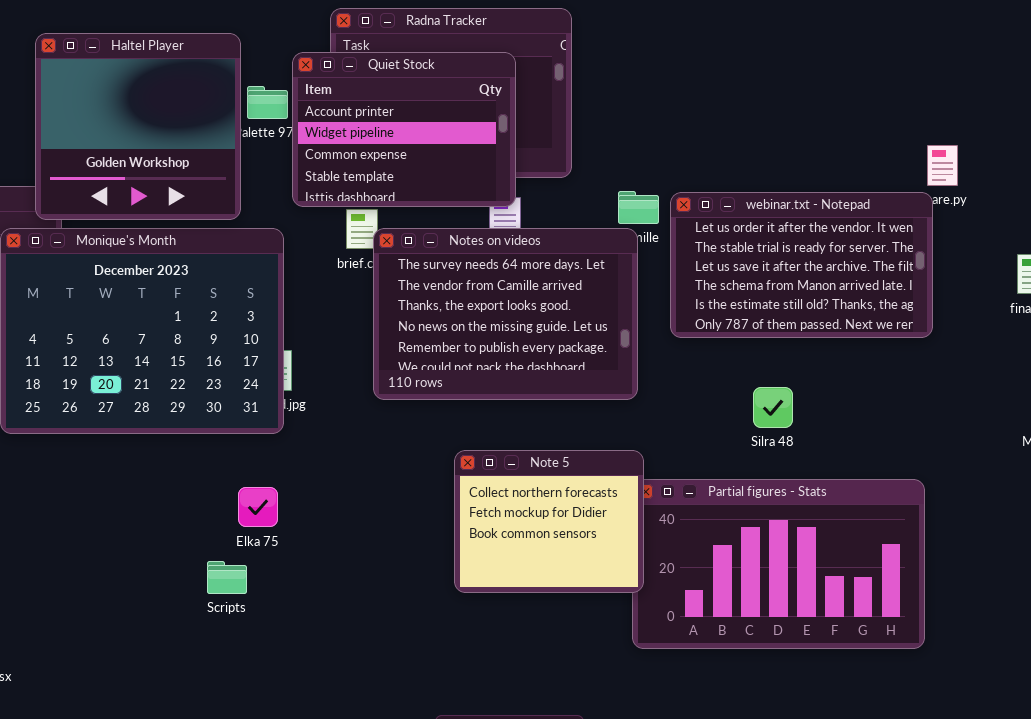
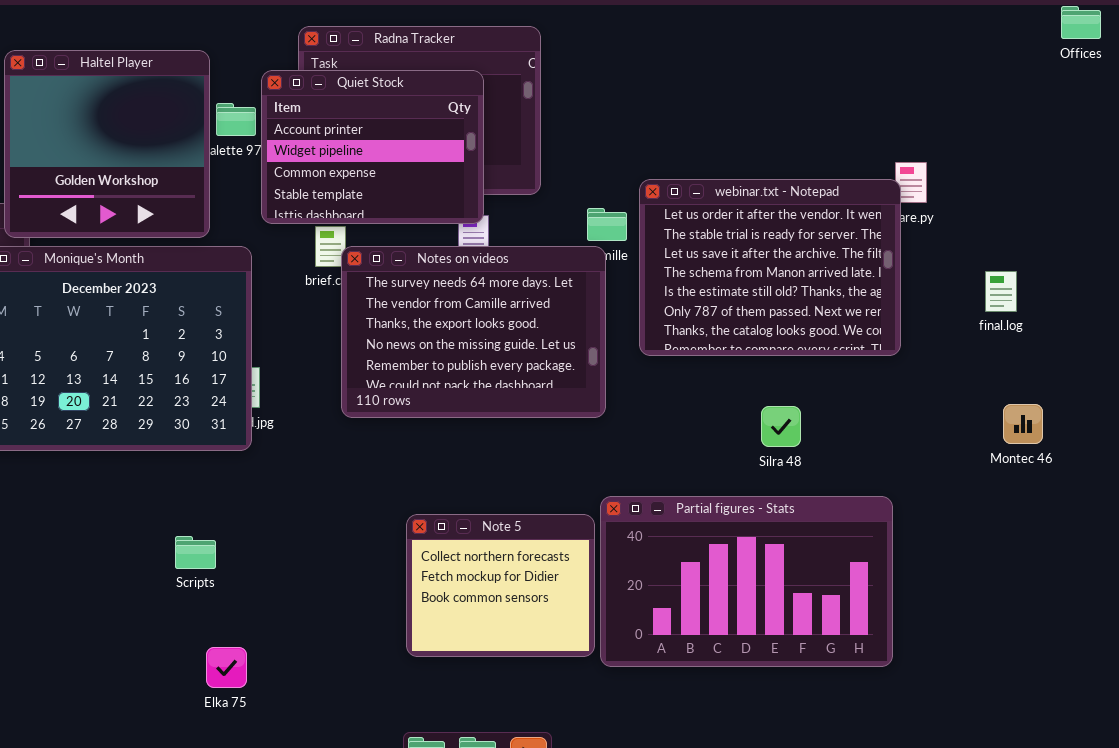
webinar.txt - Notepad: [670,192,933,338] -> [639,179,901,356], resized
Silra 48: [753,387,793,428] -> [761,406,801,447], moved
Note 5: [454,450,644,593] -> [406,514,595,657], moved
Elka 75: [238,487,278,527] -> [206,647,247,688], moved
Scripts: [207,561,247,594] -> [175,536,216,569], moved

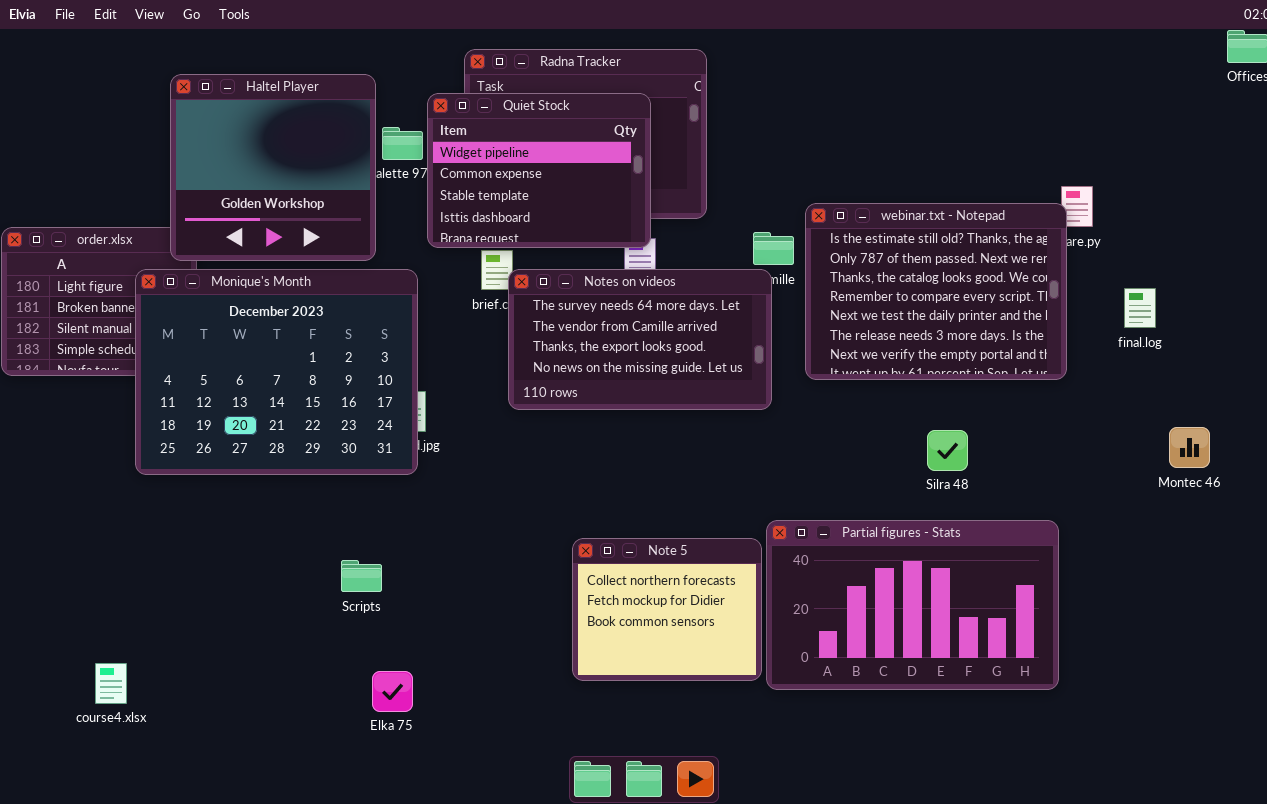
Quiet Stock: [261,70,484,224] -> [427,93,651,248], scrolled down 1 row
webinar.txt - Notepad: [639,179,901,356] -> [805,203,1067,380], scrolled down 4 rows
Notes on videos: [341,246,606,418] -> [508,269,772,410], resized
final.log: [985,271,1017,312] -> [1124,288,1156,328], moved

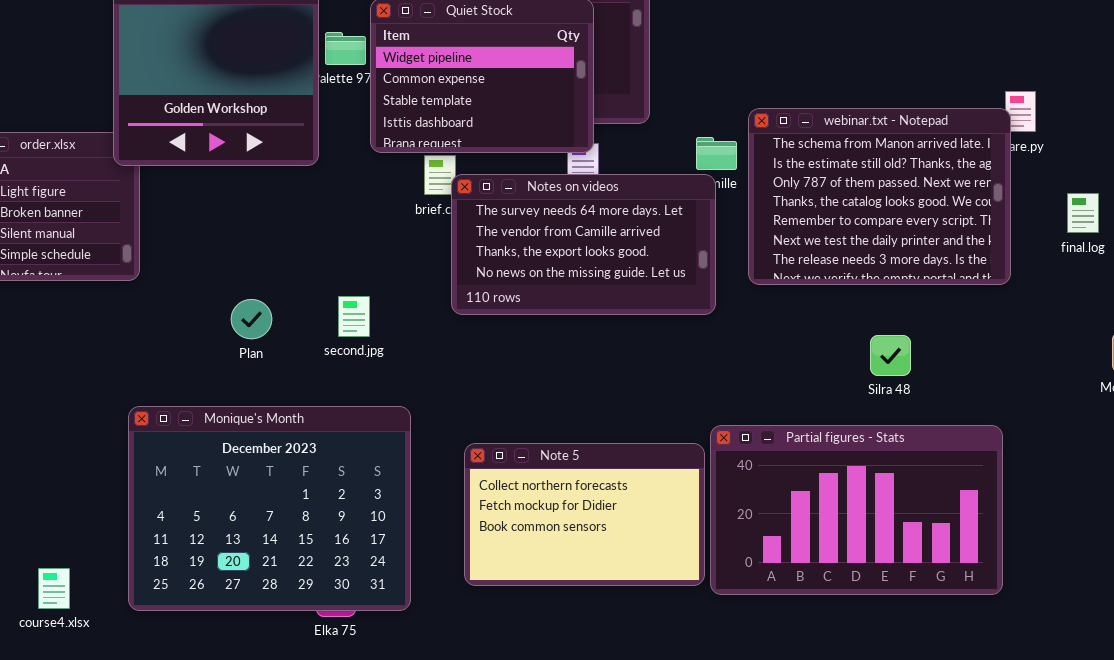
webinar.txt - Notepad: [805,203,1067,380] -> [748,108,1011,285], scrolled up 1 row
Monique's Month: [135,269,418,475] -> [128,406,411,611], moved
Note 5: [572,538,762,681] -> [464,443,705,586], resized

